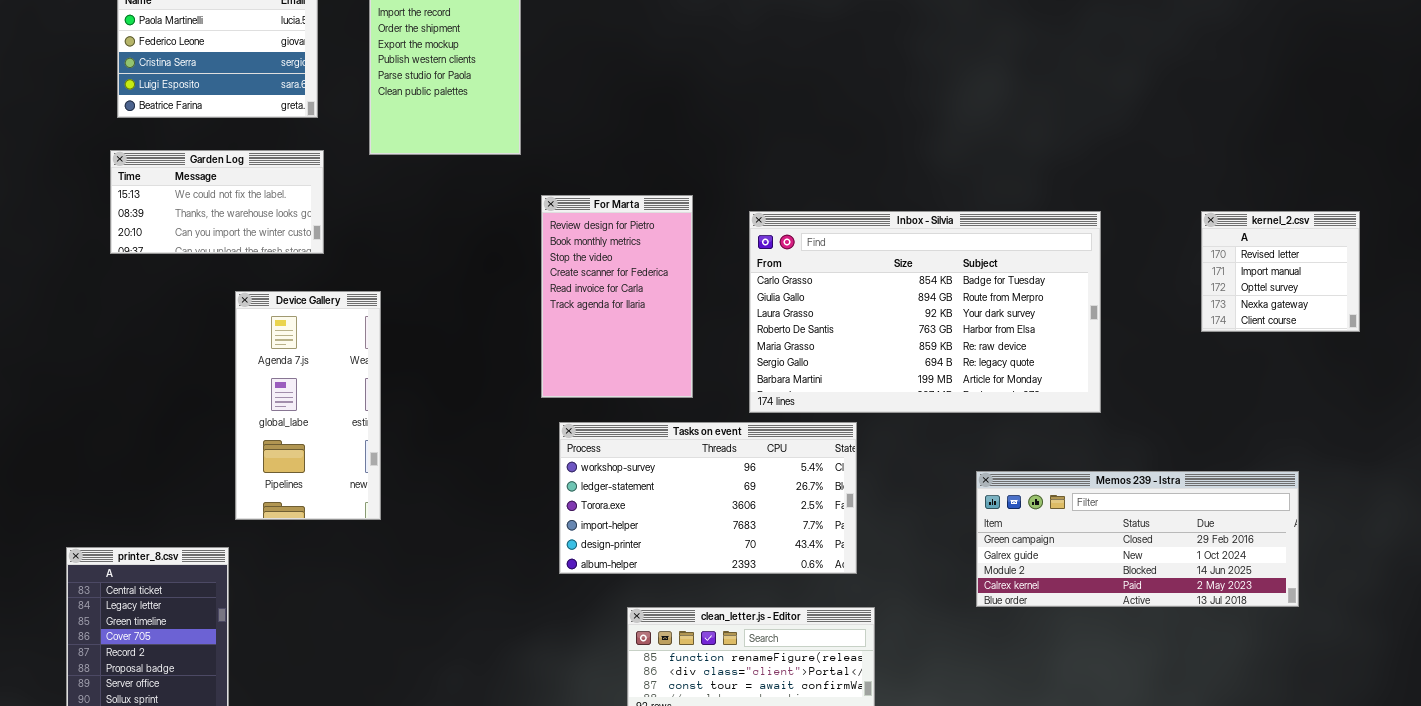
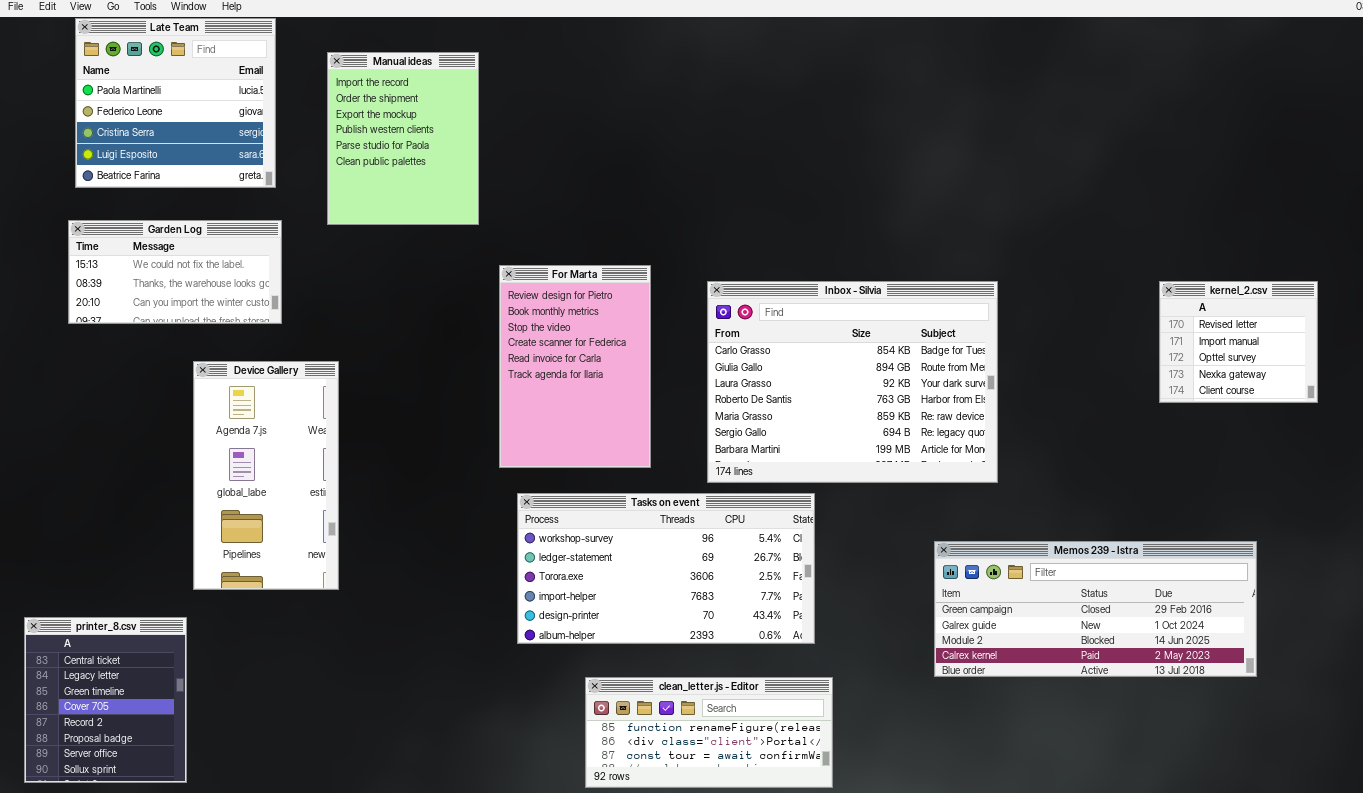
Inbox - Silvia: [749,211,1101,413] -> [707,281,998,483], resized

